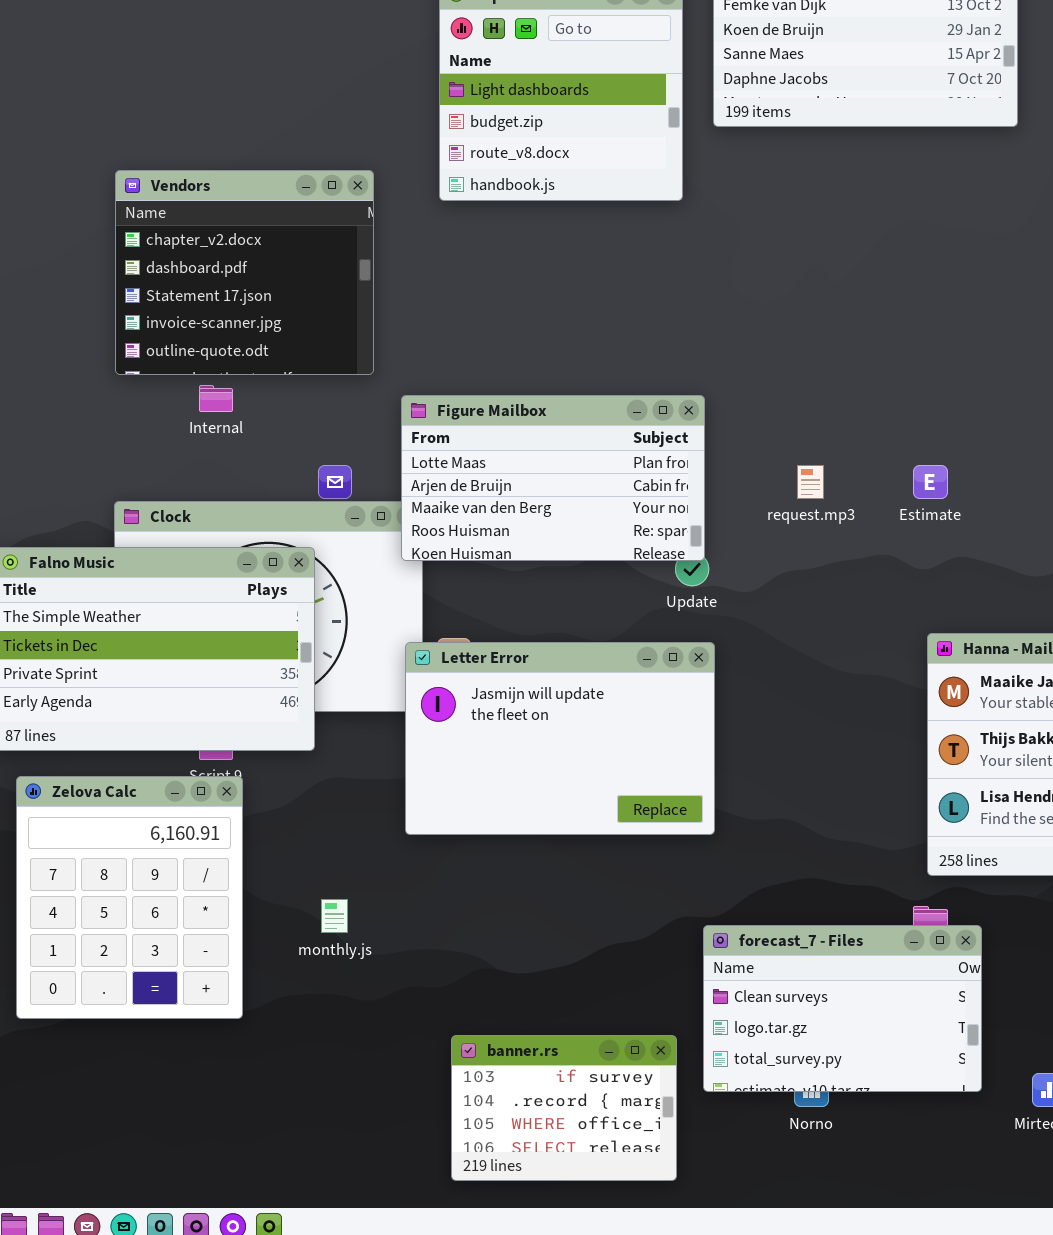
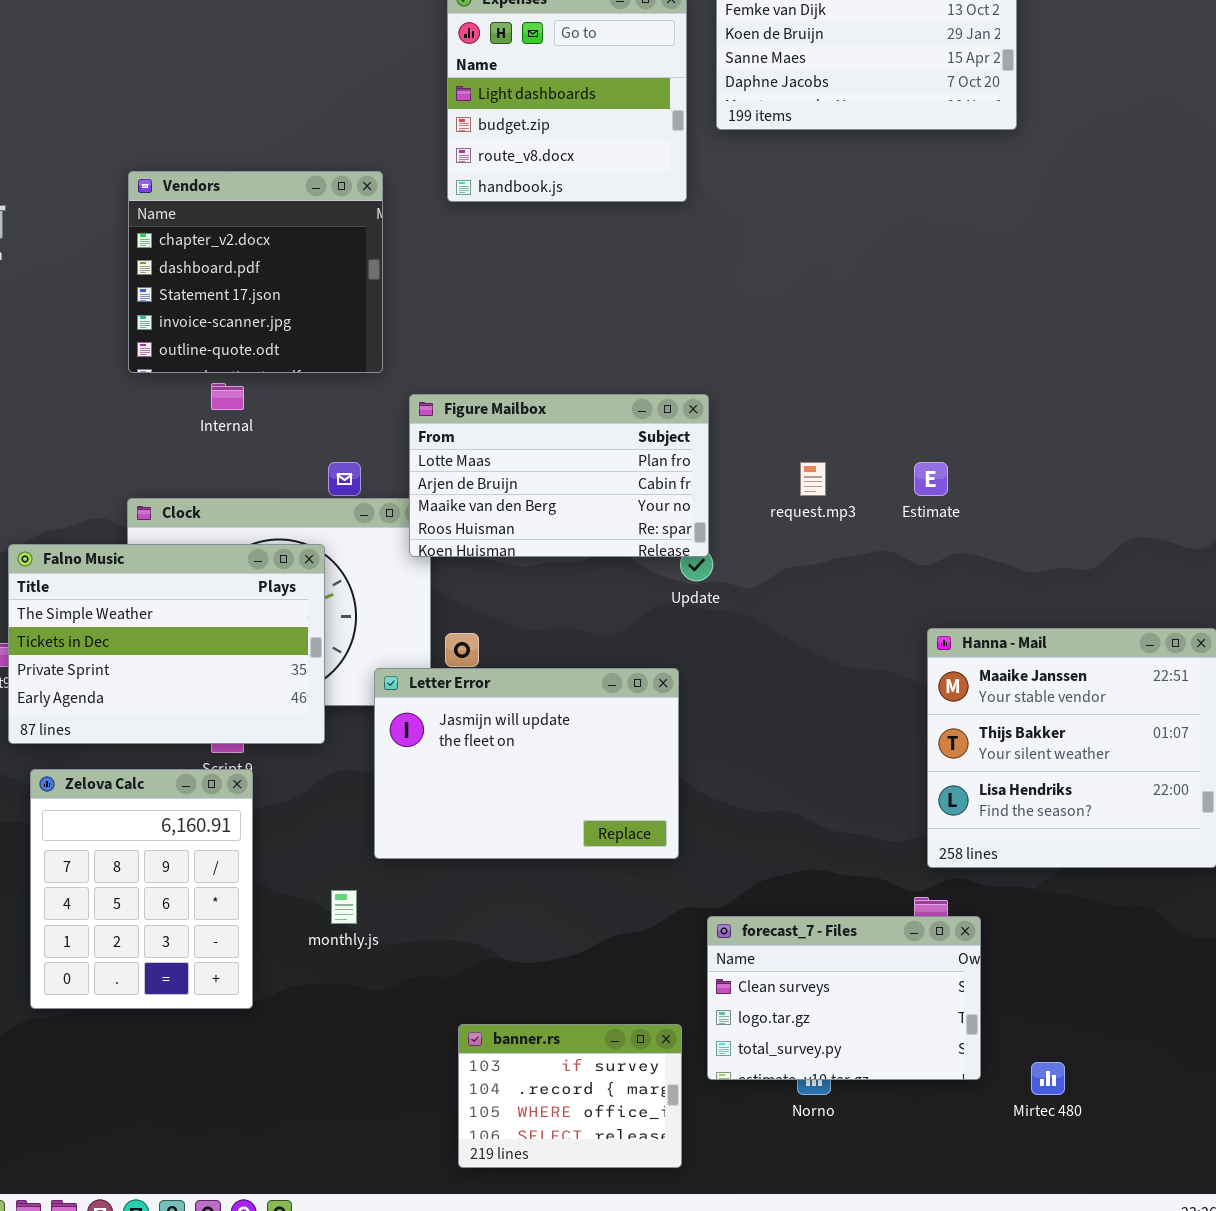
Letter Error: [405,642,715,835] -> [374,668,679,859], moved

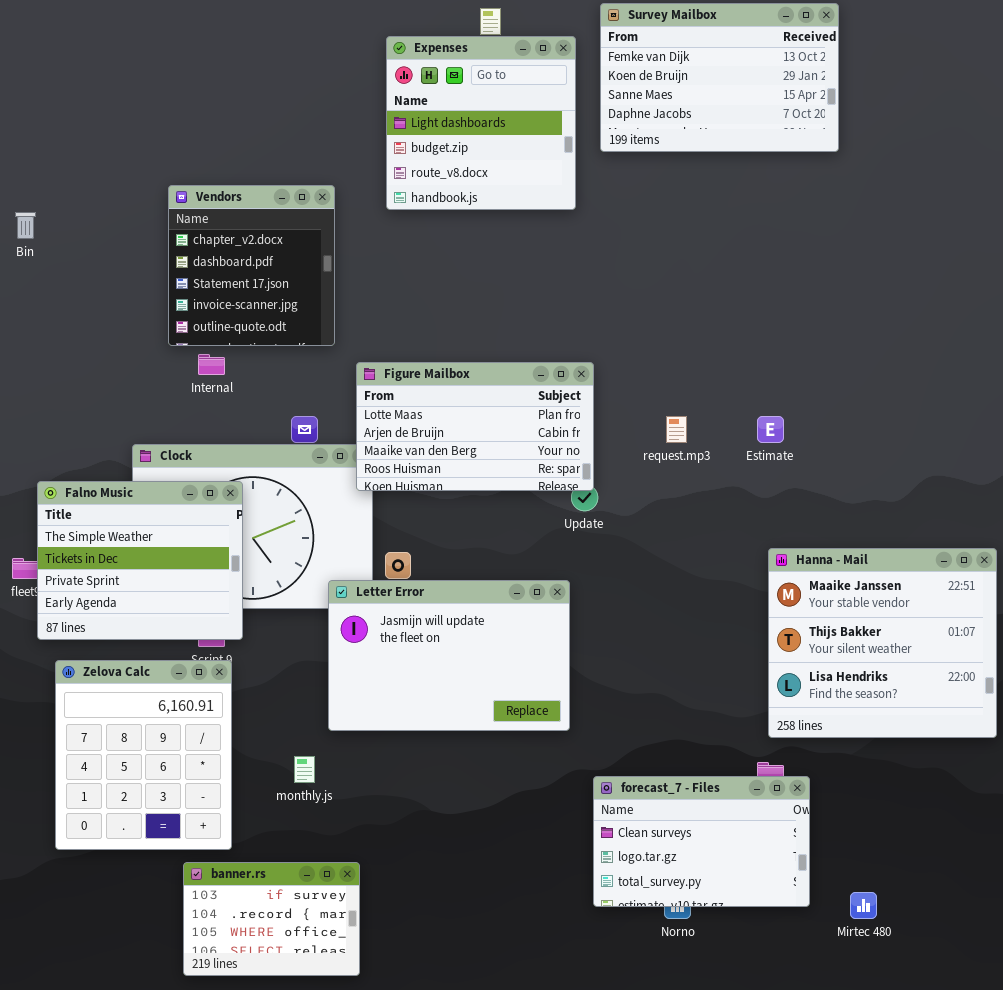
Vendors: [128,171,383,373] -> [168,185,335,346], resized
Falno Music: [8,544,325,744] -> [37,481,243,640], resized
banner.rs: [458,1024,682,1168] -> [183,862,360,976], moved

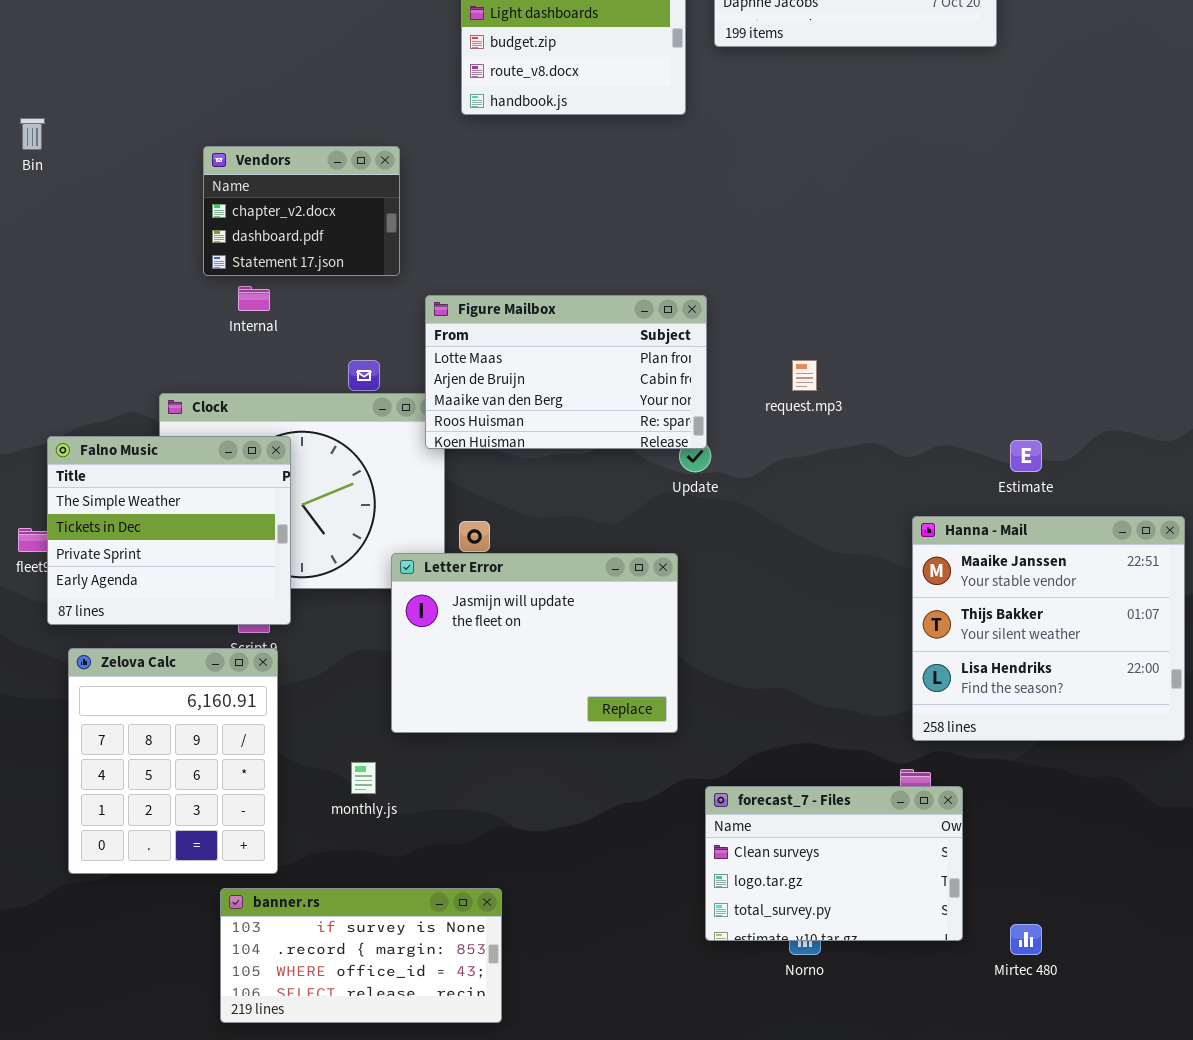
Vendors: [168,185,335,346] -> [203,146,400,276], resized
Estimate: [757,416,784,443] -> [1010,440,1042,472], moved
banner.rs: [183,862,360,976] -> [220,888,502,1023], resized

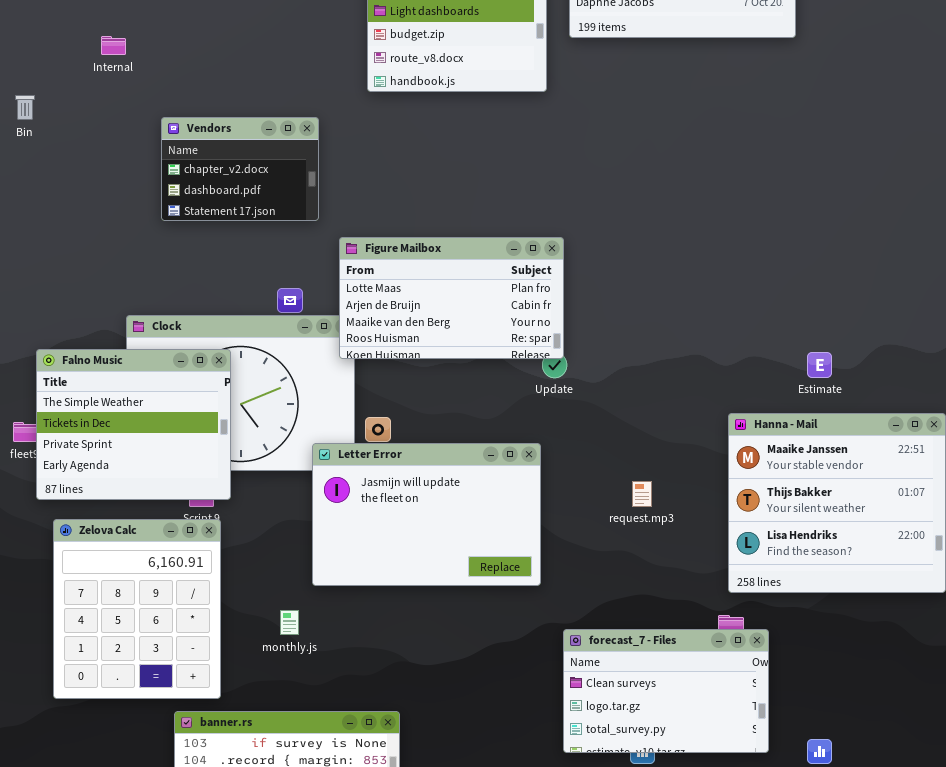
Internal: [238,286,270,311] -> [101,36,126,55], moved
request.mp3: [792,360,817,391] -> [632,481,652,507], moved

